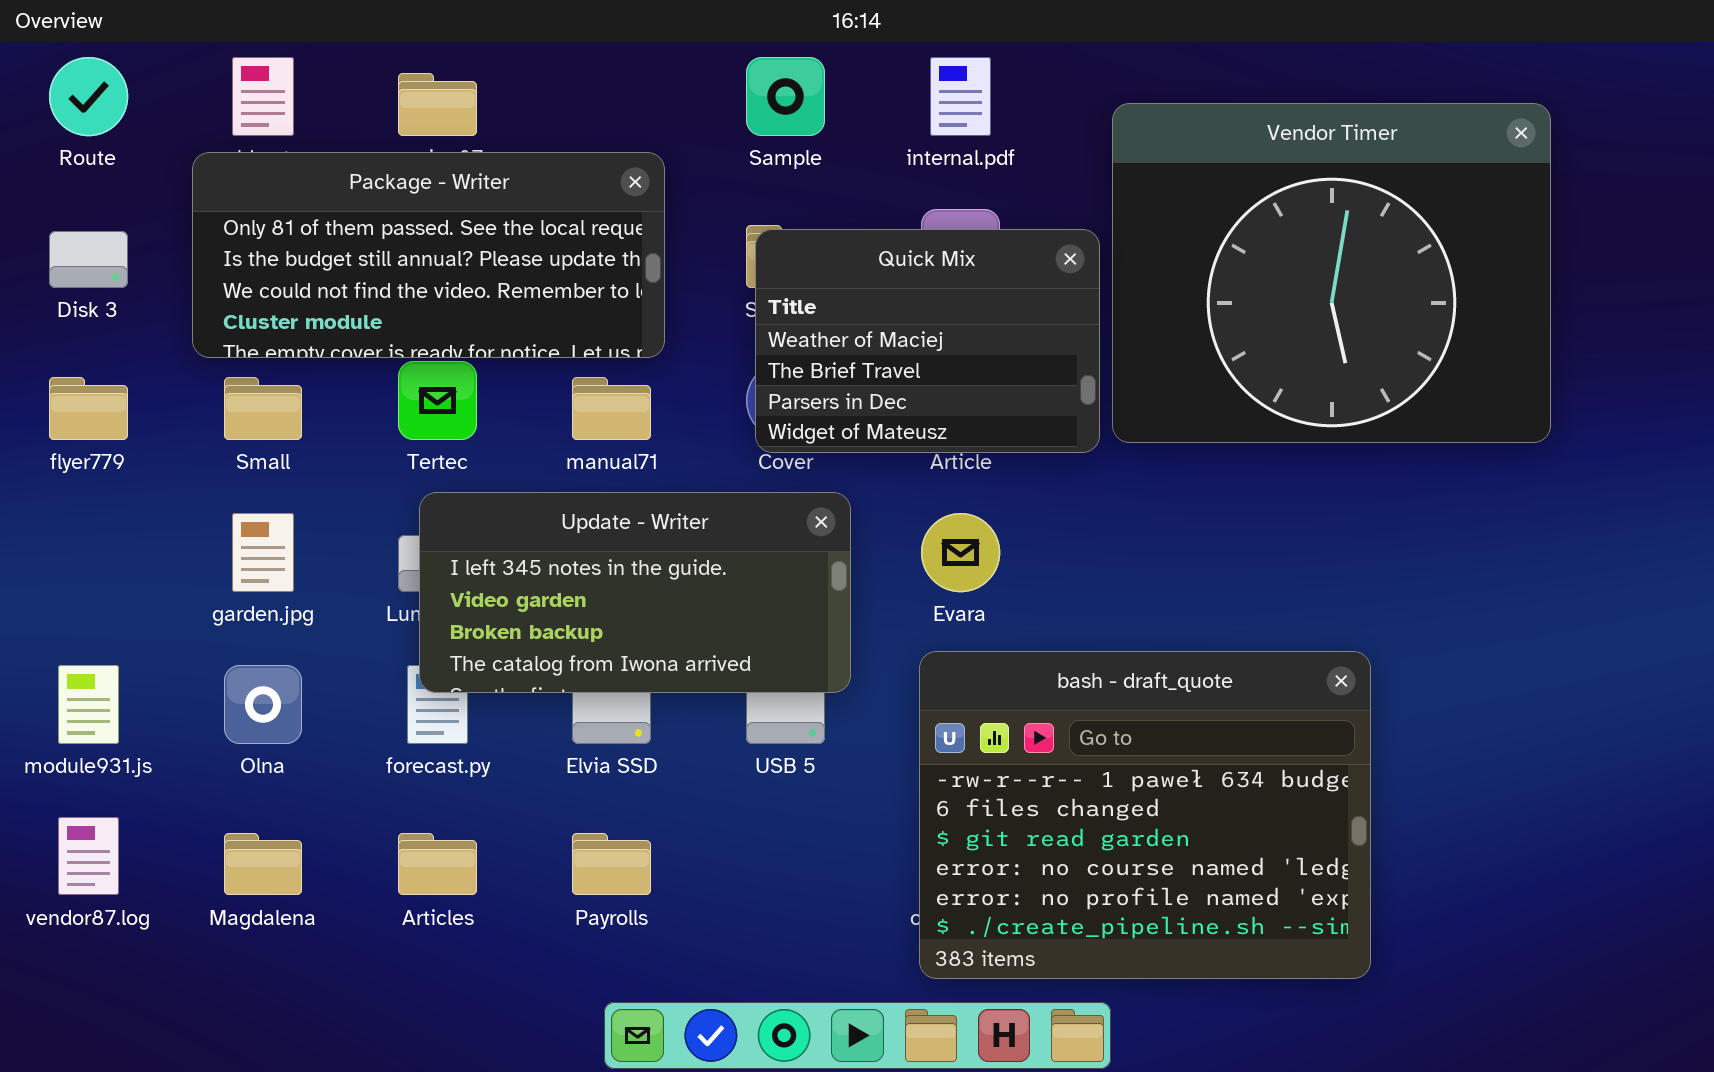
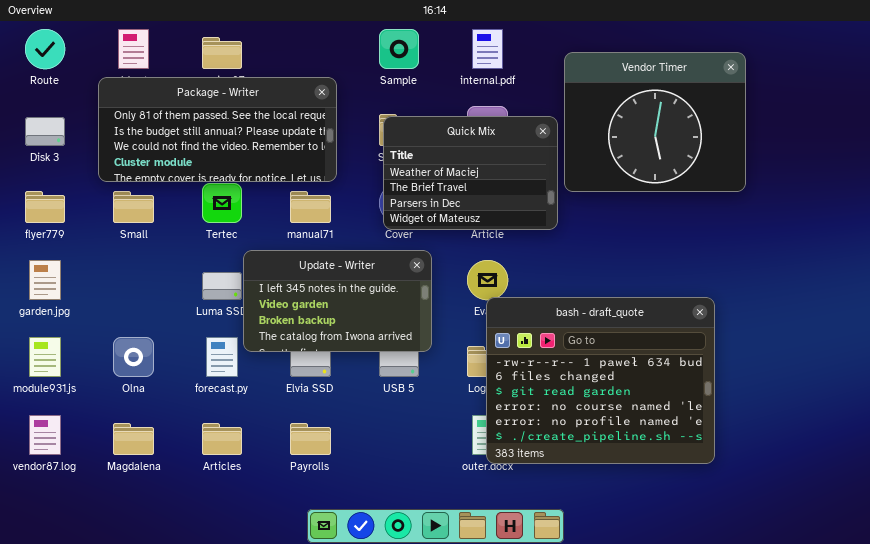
Vendor Timer: [1112,103,1551,443] -> [564,52,746,192], resized
Update - Writer: [419,492,851,693] -> [243,250,432,352], resized
garden.jpg: [232,513,294,592] -> [29,260,61,300], moved
bash - draft_quote: [919,651,1371,979] -> [486,297,715,464], moved

